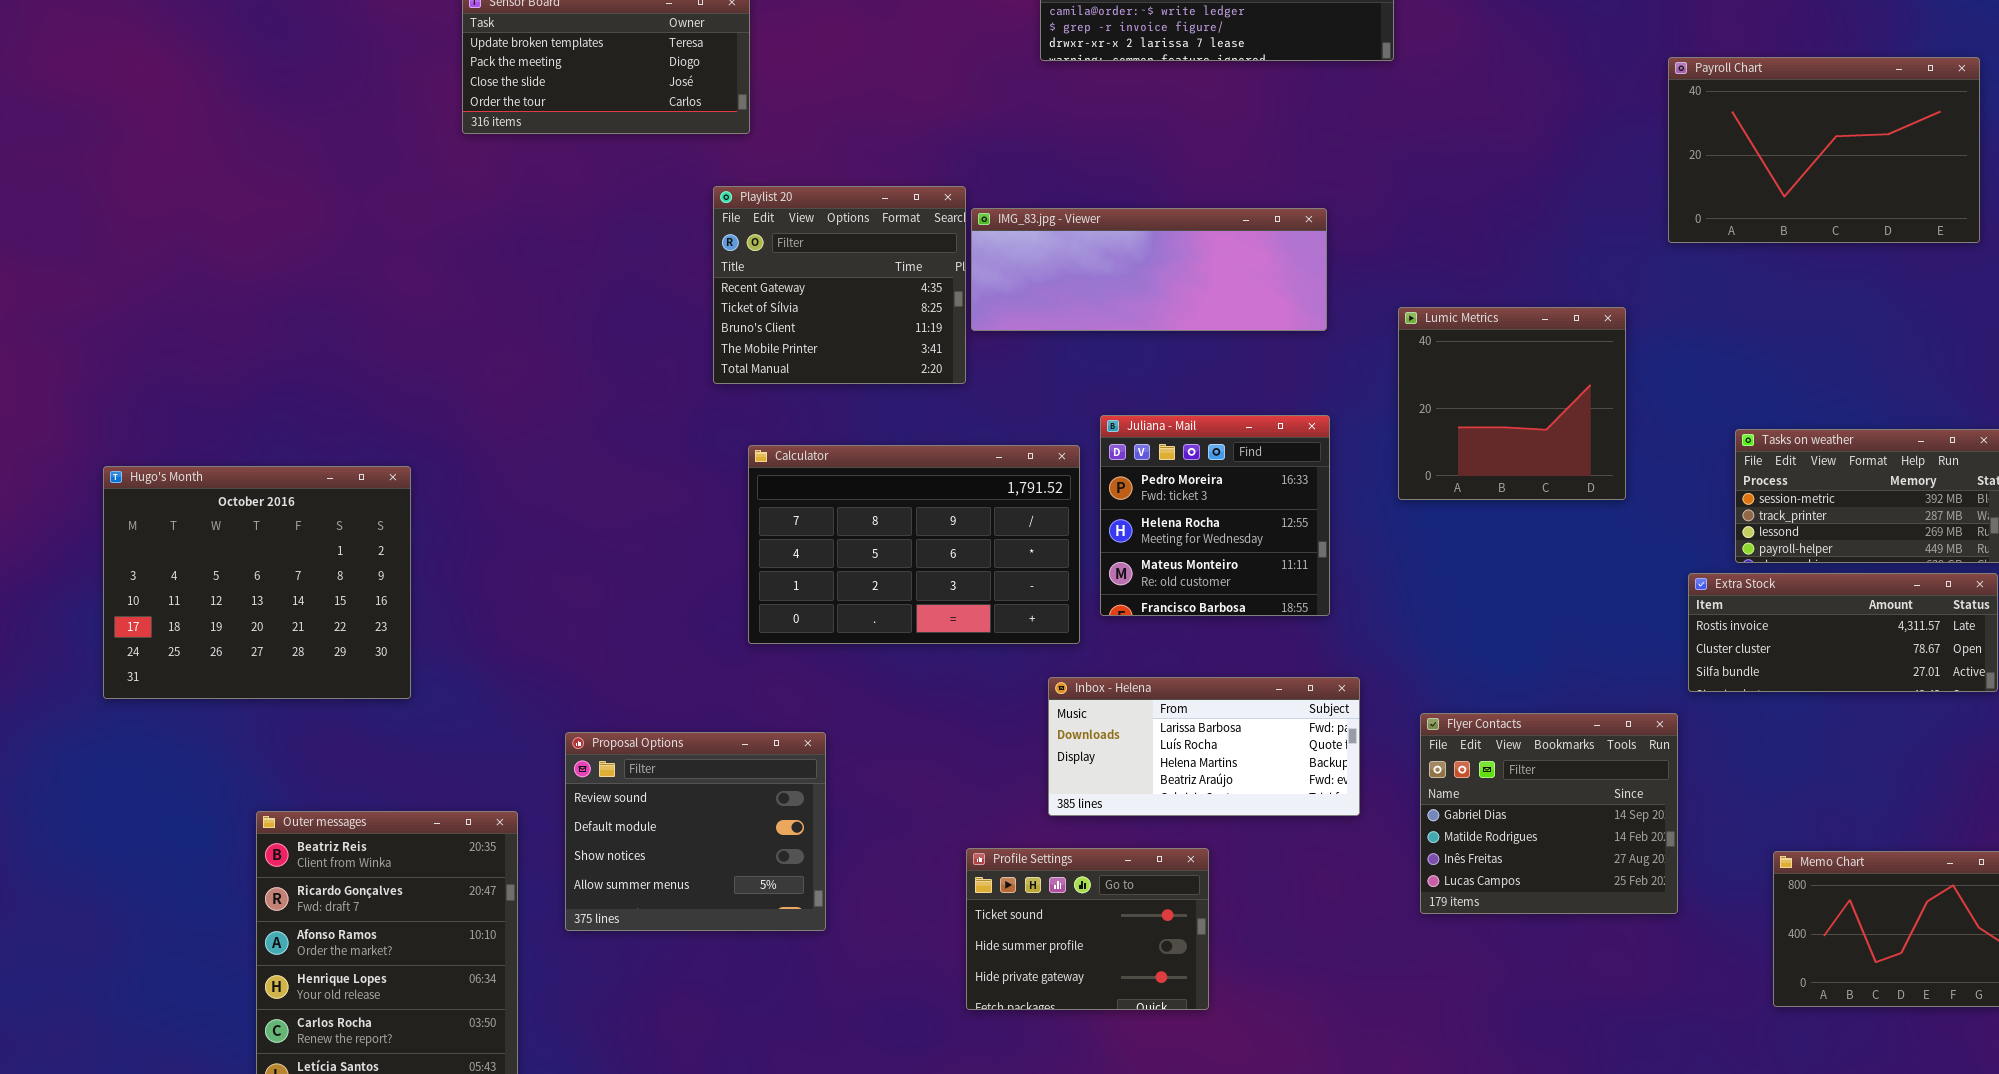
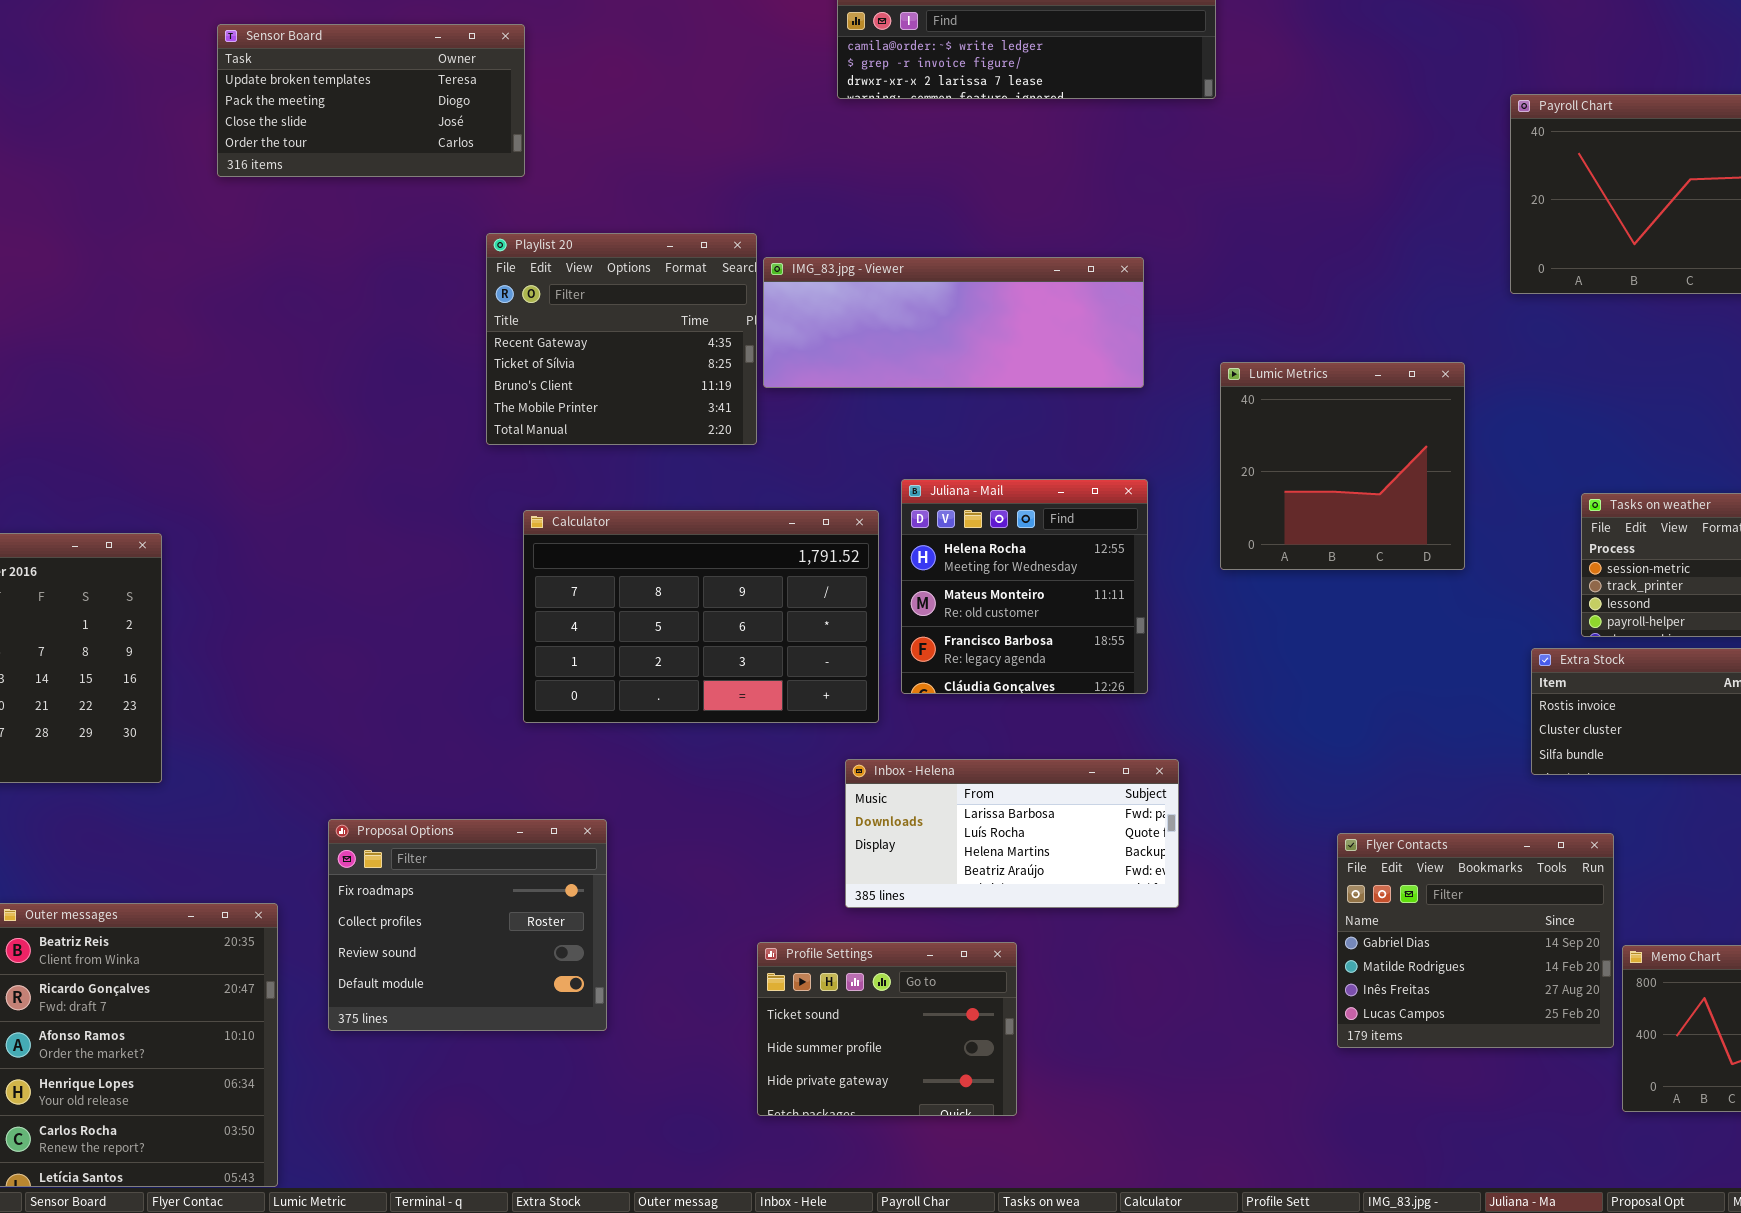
Juliana - Mail: [1100,415,1330,616] -> [901,479,1148,694], scrolled down 1 row
Flyer Contacts: [1420,713,1678,914] -> [1337,833,1614,1048], moved
Proposal Options: [565,732,826,931] -> [328,819,607,1031], scrolled up 2 rows

